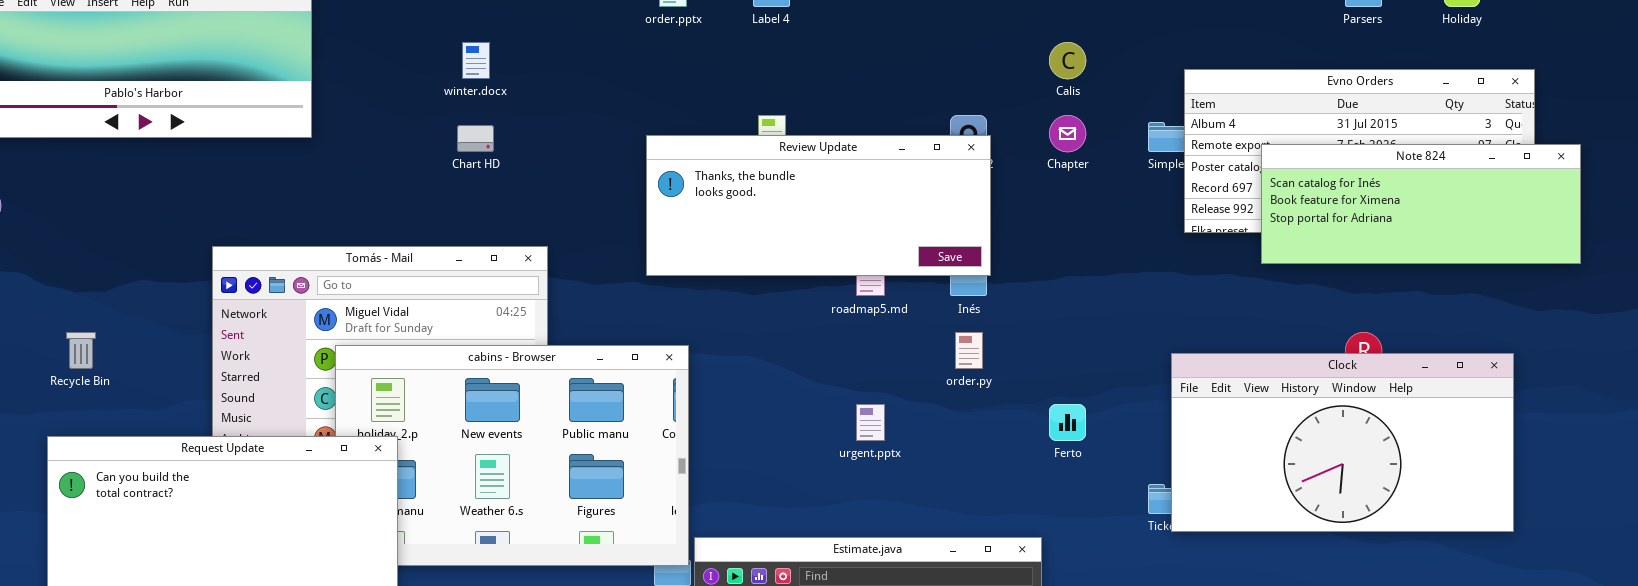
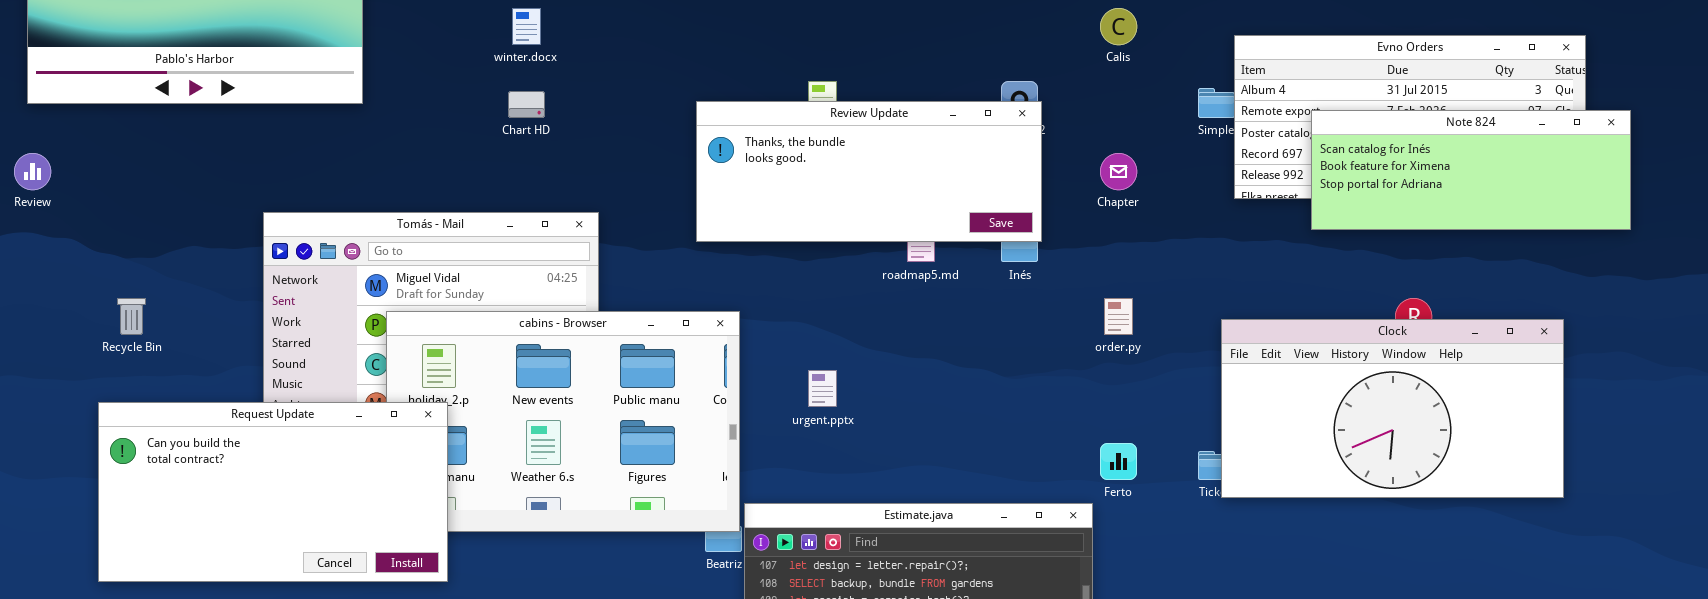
Chapter: [1049,115,1086,152] -> [1100,153,1137,190], moved
order.py: [955,332,983,369] -> [1104,298,1133,335], moved
urgent.pptx: [856,404,885,441] -> [808,370,837,407], moved
Ferto: [1049,404,1086,441] -> [1100,443,1137,480], moved

